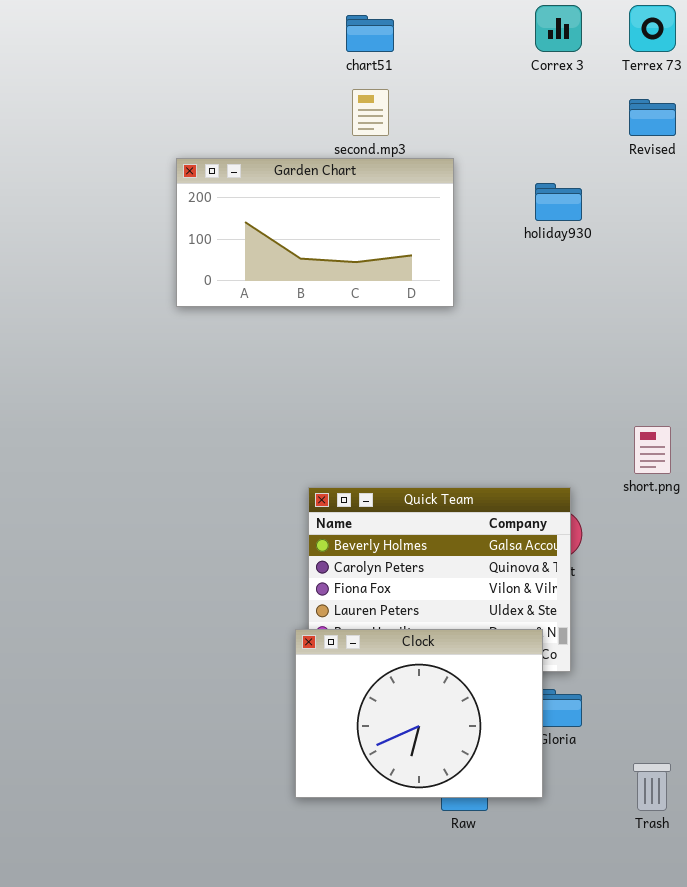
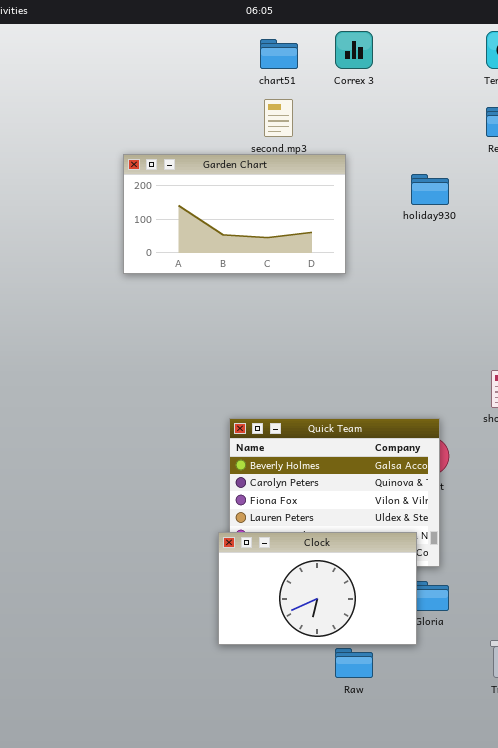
Correx 3: [535,5,582,52] -> [335,31,373,69], moved
Clock: [295,629,543,798] -> [218,532,417,645], resized

